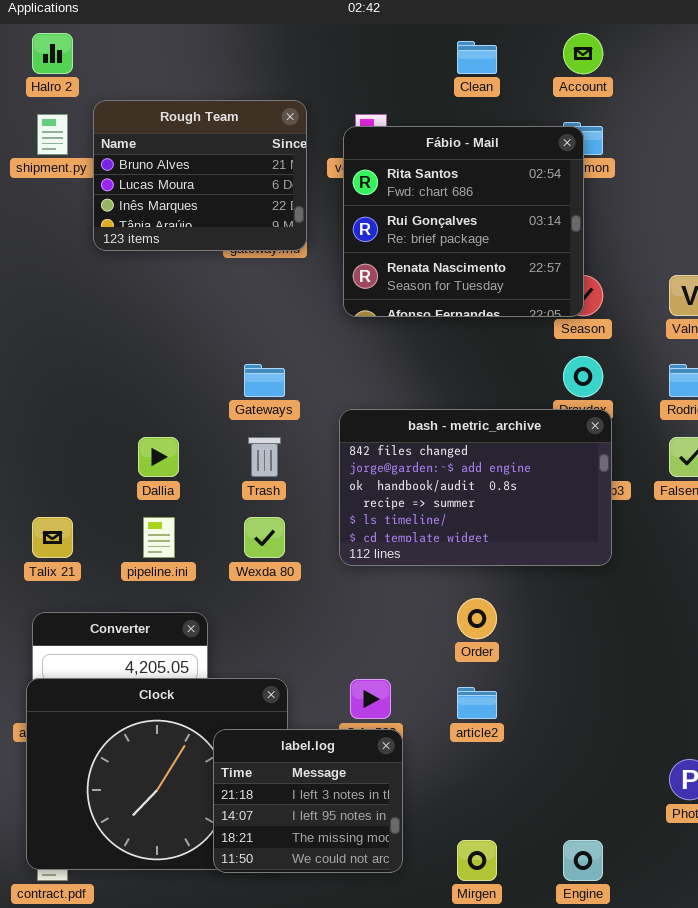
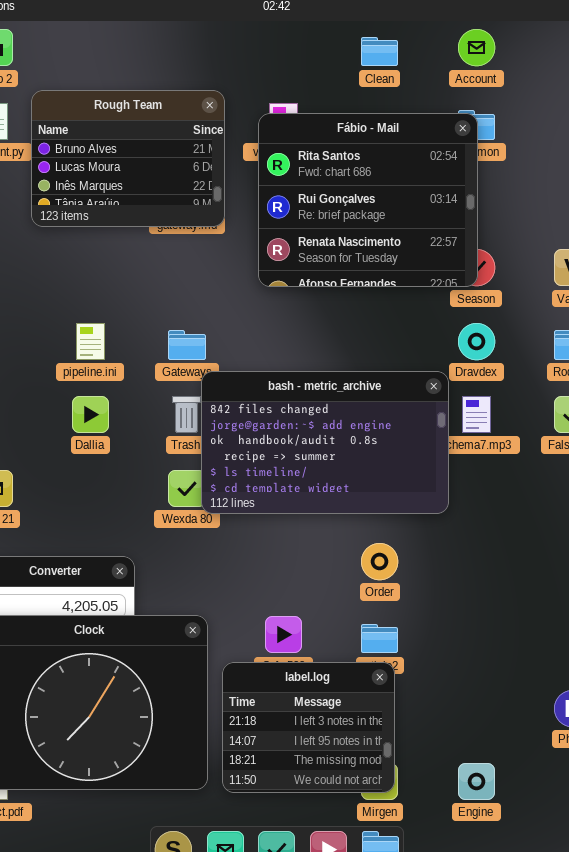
bash - metric_archive: [339,409,612,566] -> [201,371,449,514], moved
pipeline.ini: [143,517,175,558] -> [76,323,105,360], moved
label.log: [213,729,403,873] -> [222,662,395,793], moved

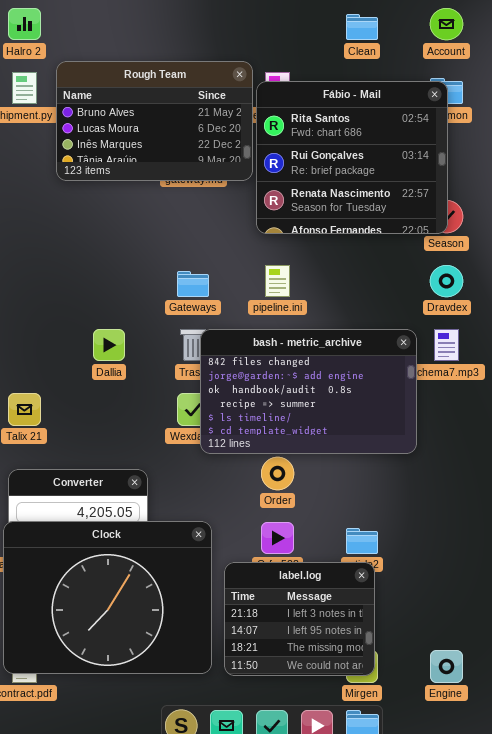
Rough Team: [31,90,225,227] -> [56,61,253,181], resized
pipeline.ini: [76,323,105,360] -> [265,265,290,297], moved
bash - metric_archive: [201,371,449,514] -> [200,329,417,454], moved
Order: [361,543,398,580] -> [261,457,294,490], moved

